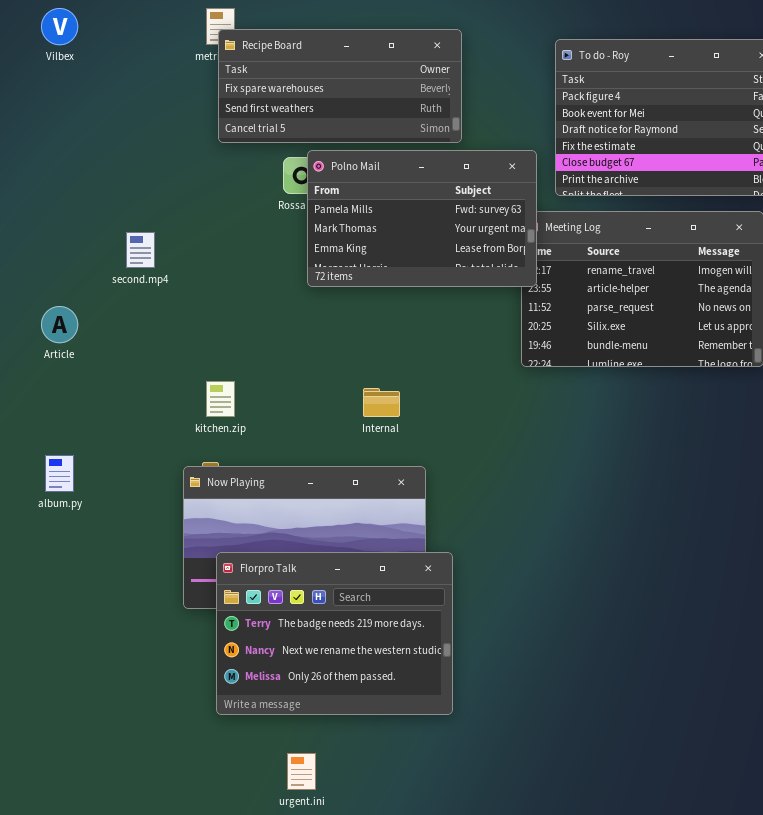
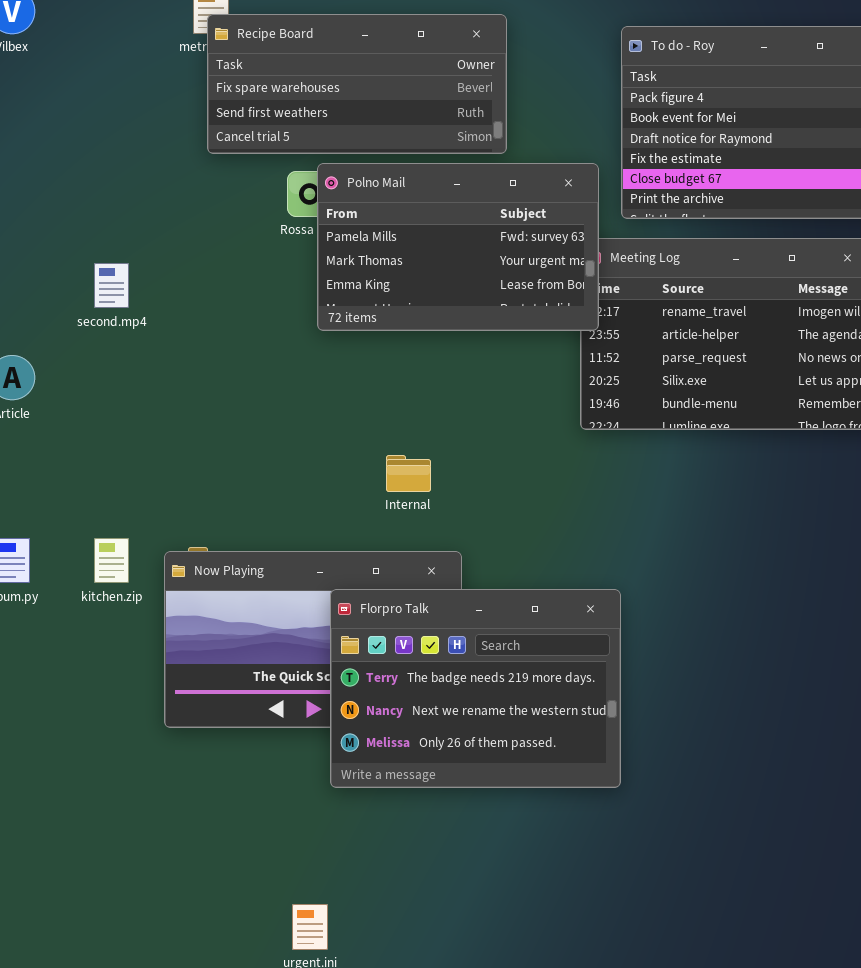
kitchen.zip: [206,381,235,417] -> [94,538,129,583], moved
Florpro Talk: [216,552,453,715] -> [330,589,621,788], moved

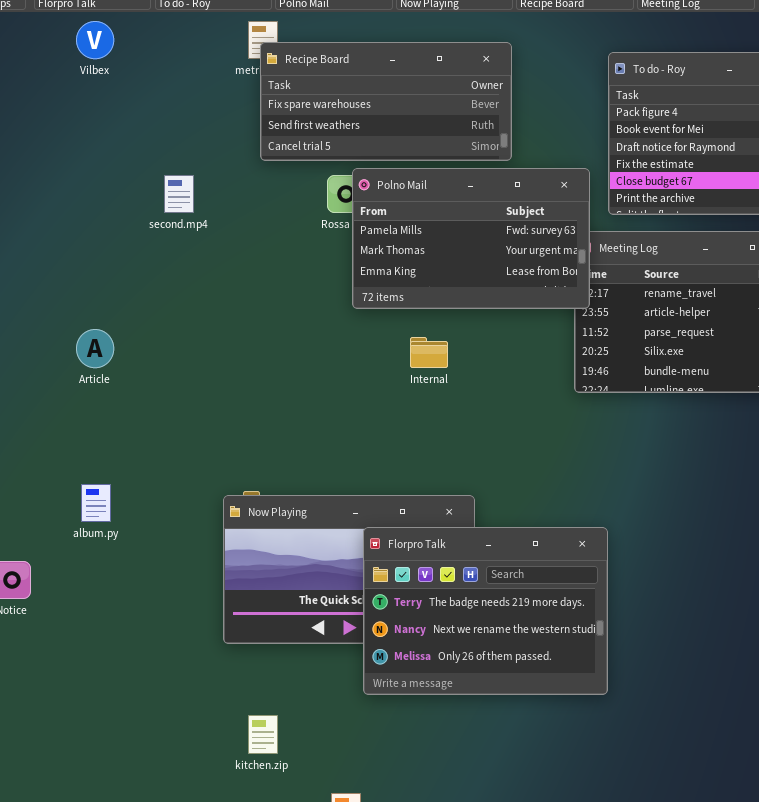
second.mp4: [94,263,129,308] -> [164,175,194,213], moved
Internal: [386,455,431,492] -> [410,337,448,368], moved
kitchen.zip: [94,538,129,583] -> [248,715,278,754], moved

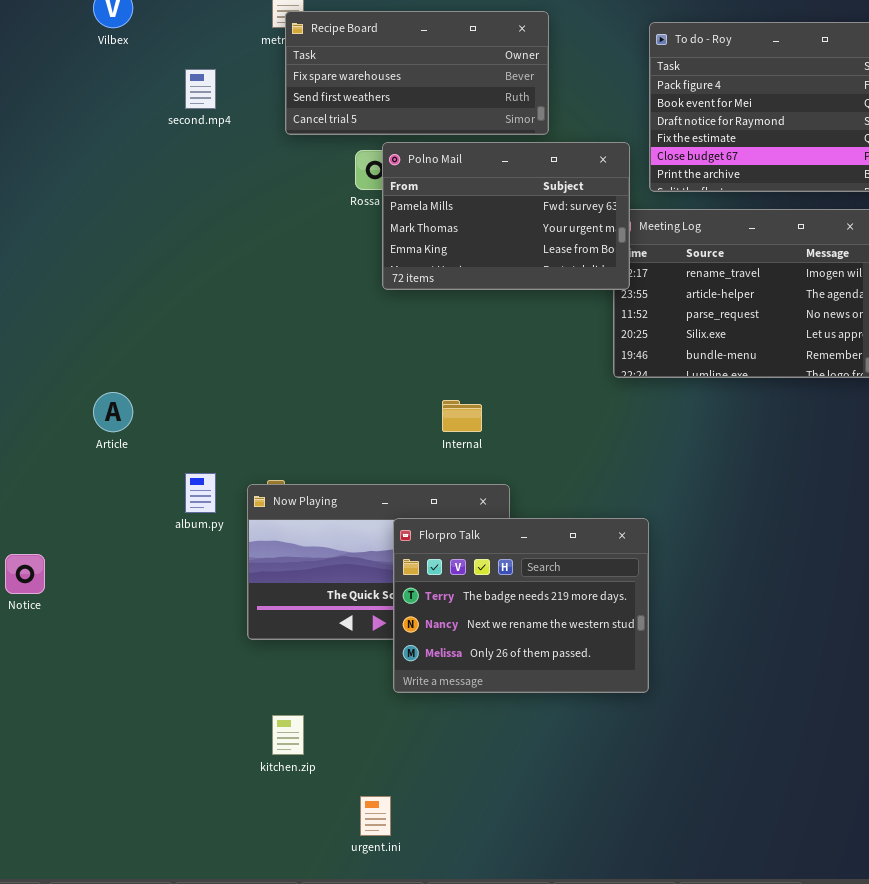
second.mp4: [164,175,194,213] -> [185,69,216,109], moved
Article: [76,329,114,368] -> [93,392,133,432], moved
Internal: [410,337,448,368] -> [442,400,482,432], moved
album.py: [81,484,111,522] -> [185,473,216,513], moved

